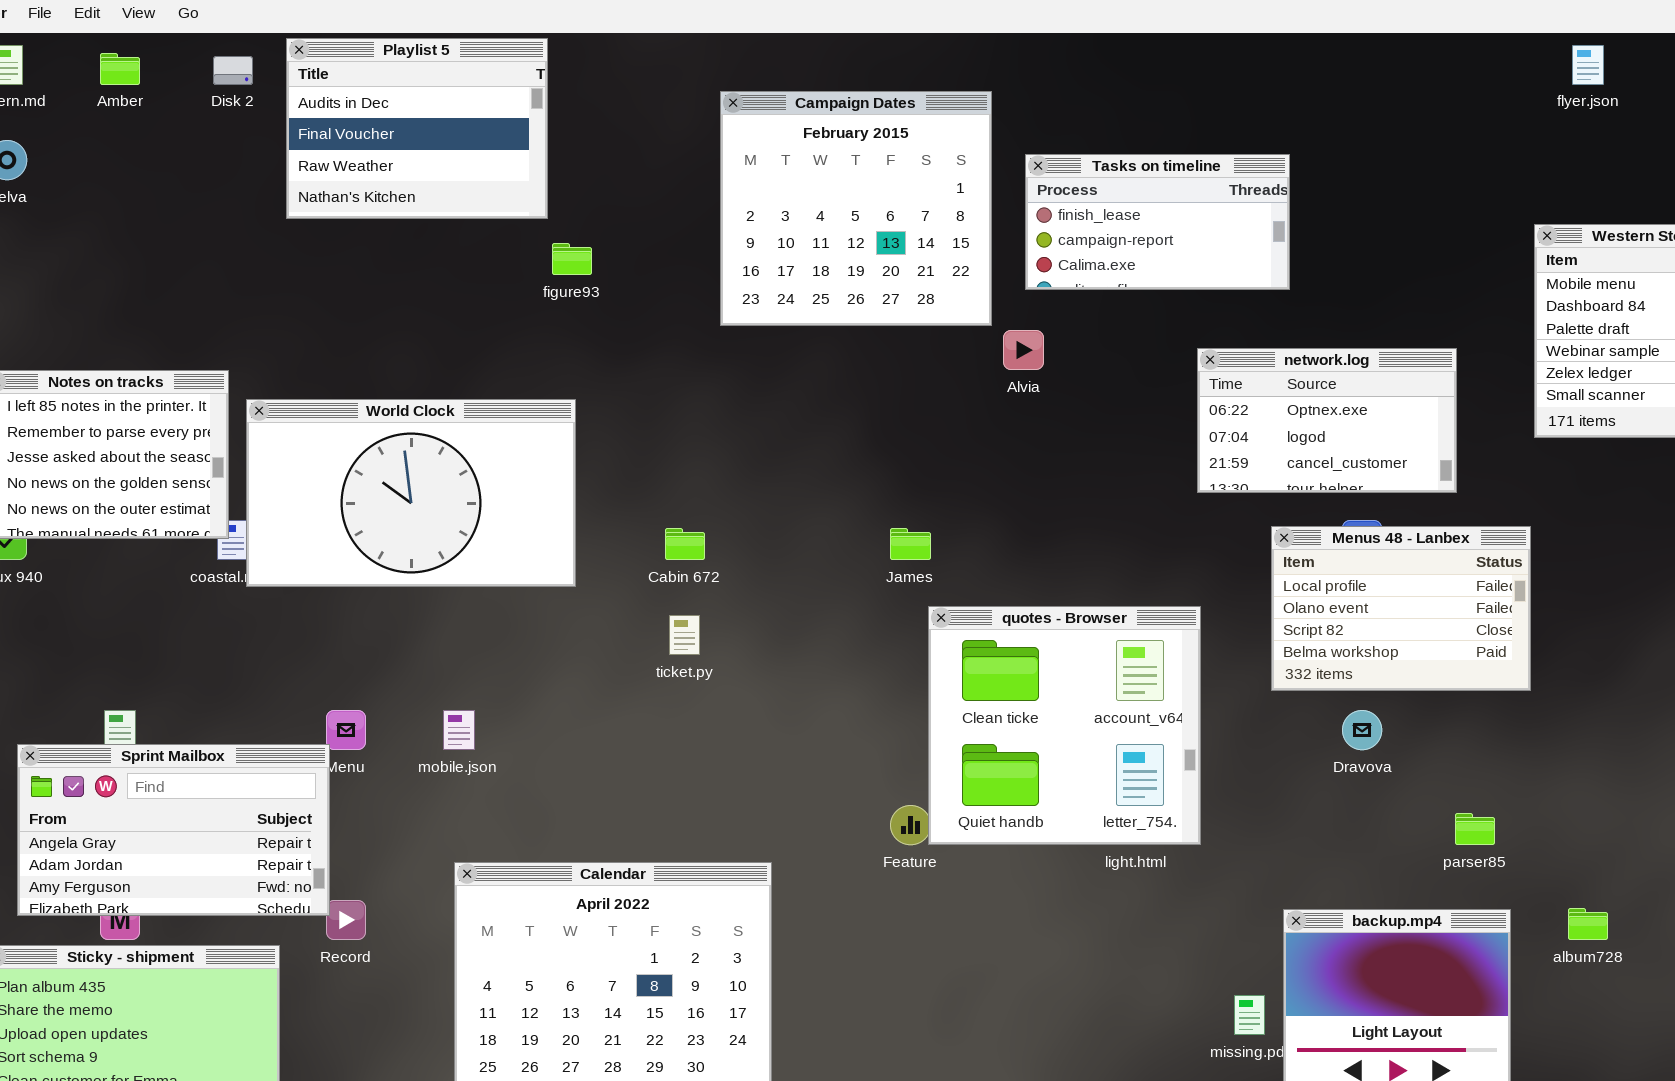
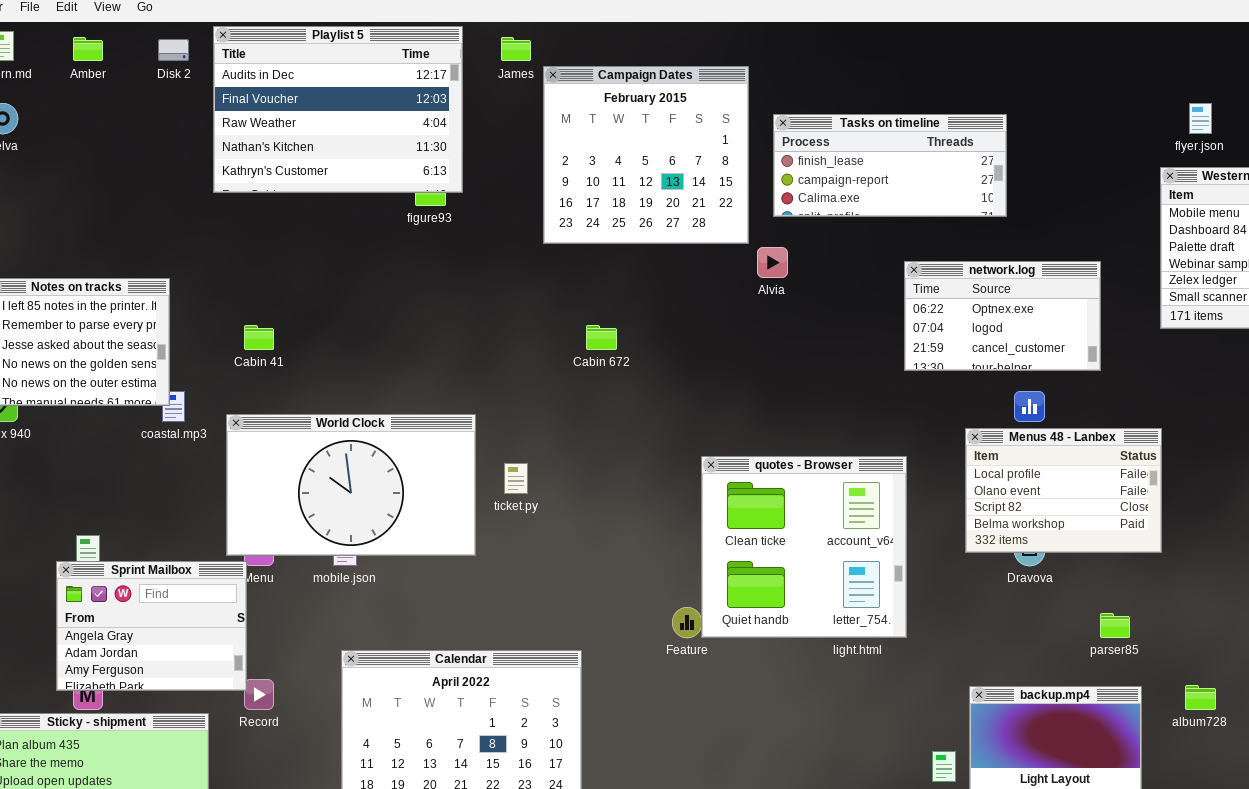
Playlist 5: [286,38,548,219] -> [213,26,463,193], resized
flyer.json: [1572,45,1604,85] -> [1189,103,1212,134], moved
Tasks on timeline: [1025,154,1290,290] -> [773,114,1007,217], resized
World Clock: [246,399,576,587] -> [226,414,476,556], moved
Menus 48 - Lanbex: [1271,526,1531,691] -> [965,428,1162,553], moved
Cabin 672: [665,528,705,560] -> [586,325,617,350], moved
James: [890,528,931,560] -> [501,37,531,61], moved
Sprint Mailbox: [17,744,330,916] -> [56,561,247,691], resized

